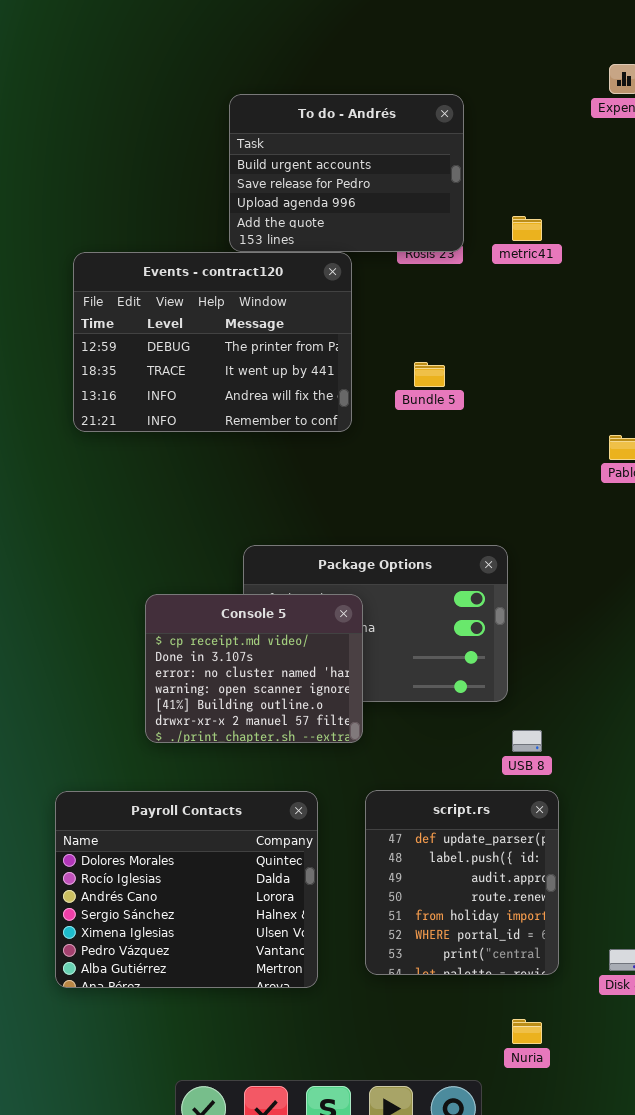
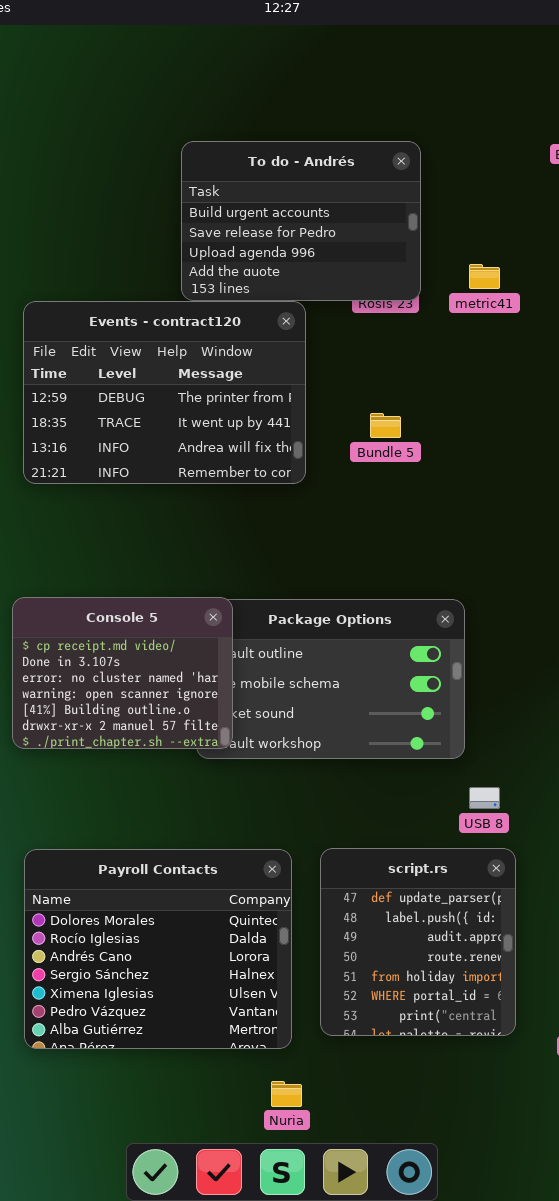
Console 5: [145,594,363,743] -> [12,597,233,749], moved
Payroll Contacts: [55,791,318,988] -> [24,849,292,1049], moved
Nuria: [512,1019,542,1044] -> [271,1081,302,1107], moved

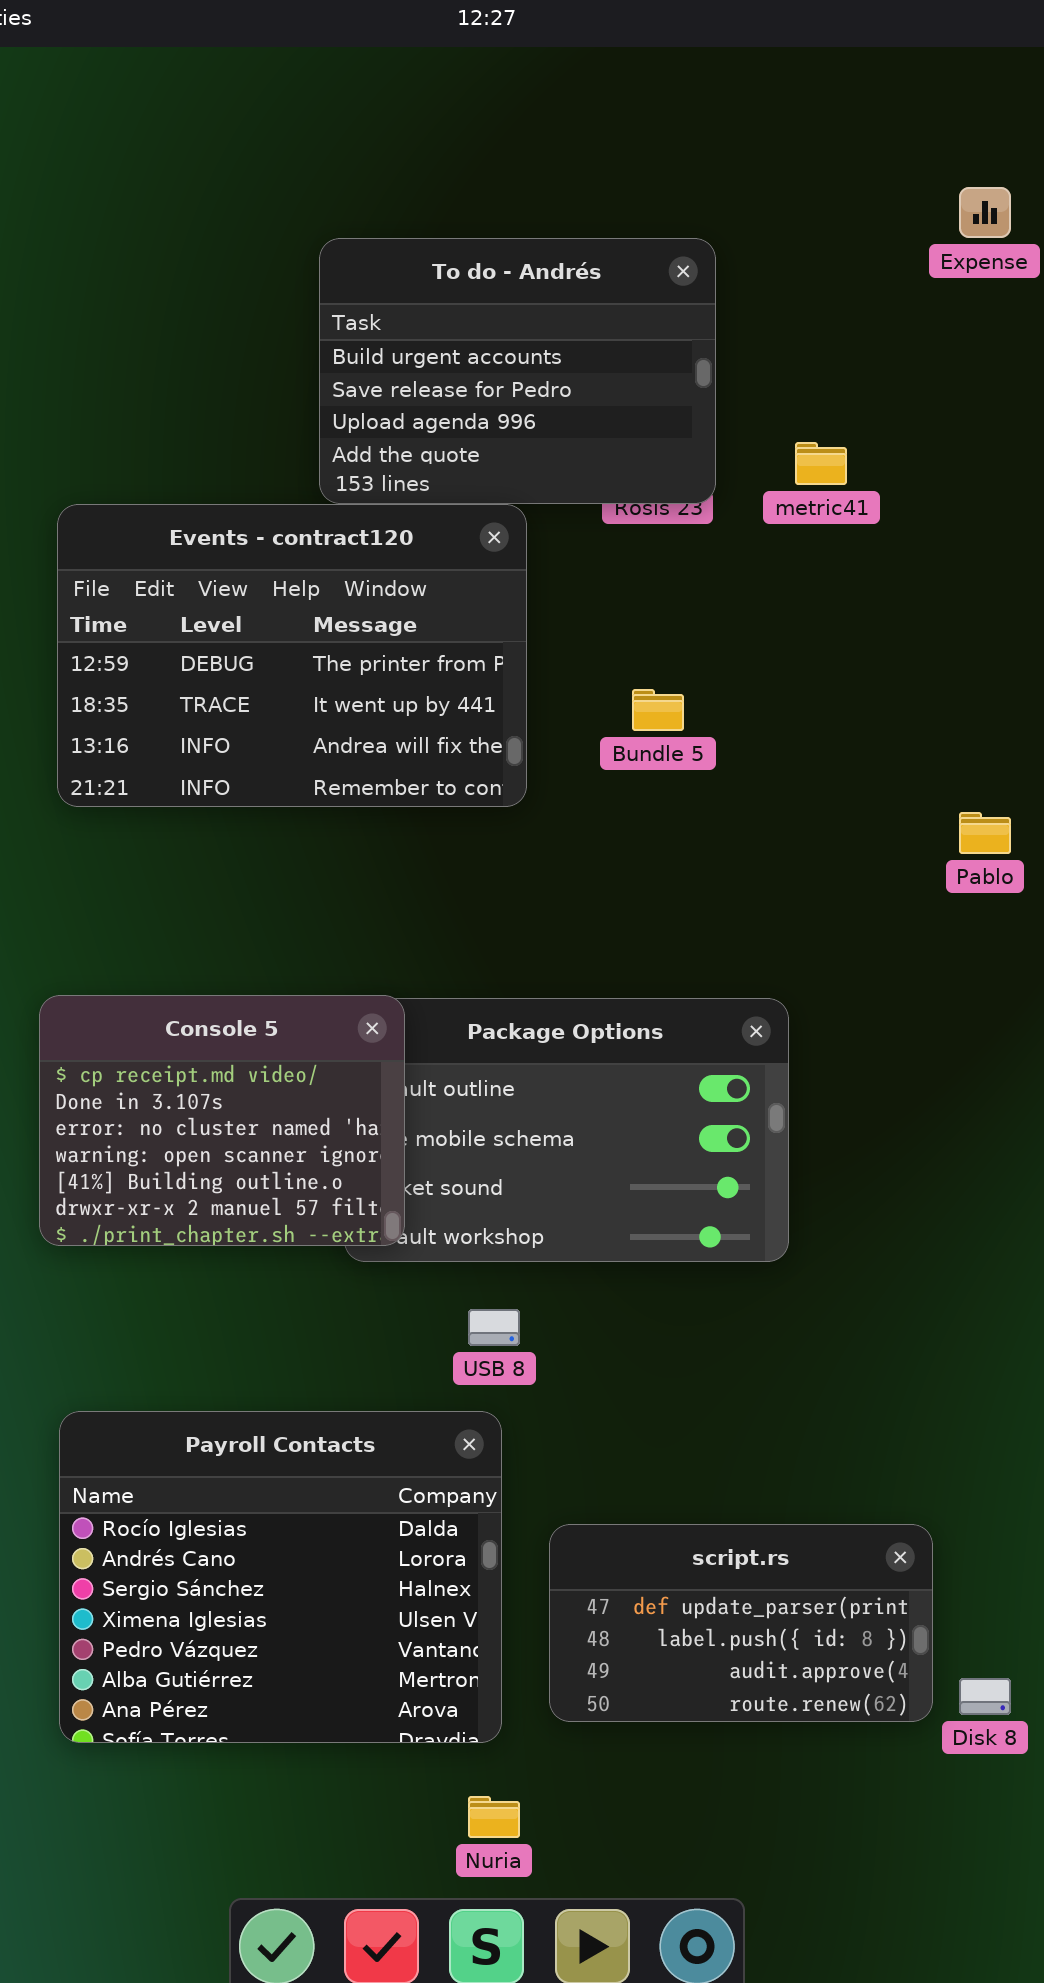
USB 8: [469,787,500,809] -> [468,1309,520,1346], moved
script.rs: [320,848,516,1036] -> [549,1524,933,1722], resized
Payroll Contacts: [24,849,292,1049] -> [59,1411,502,1743], scrolled down 1 row

